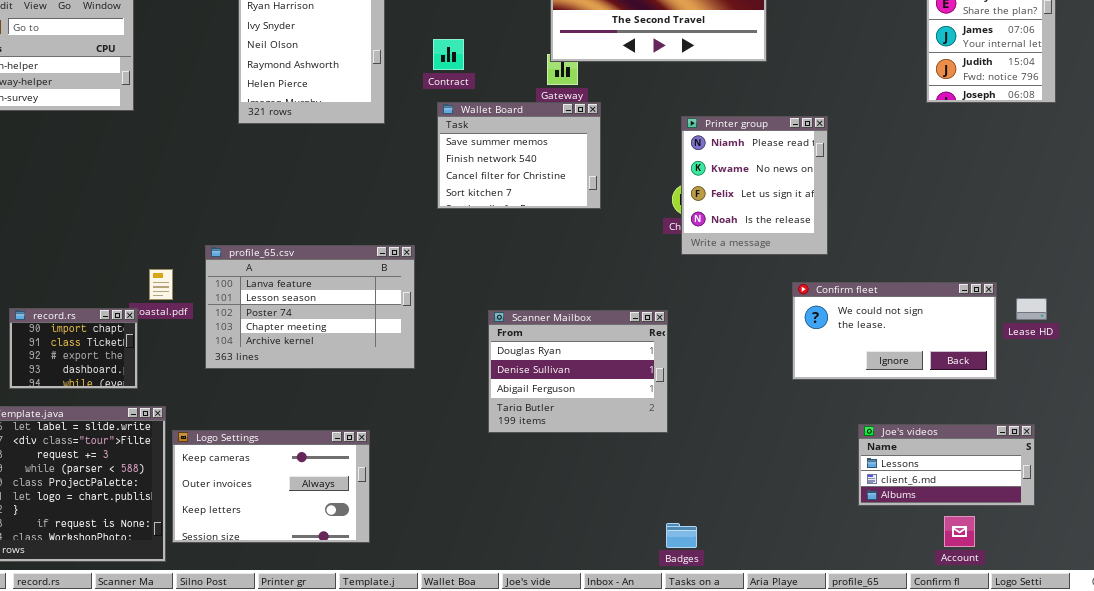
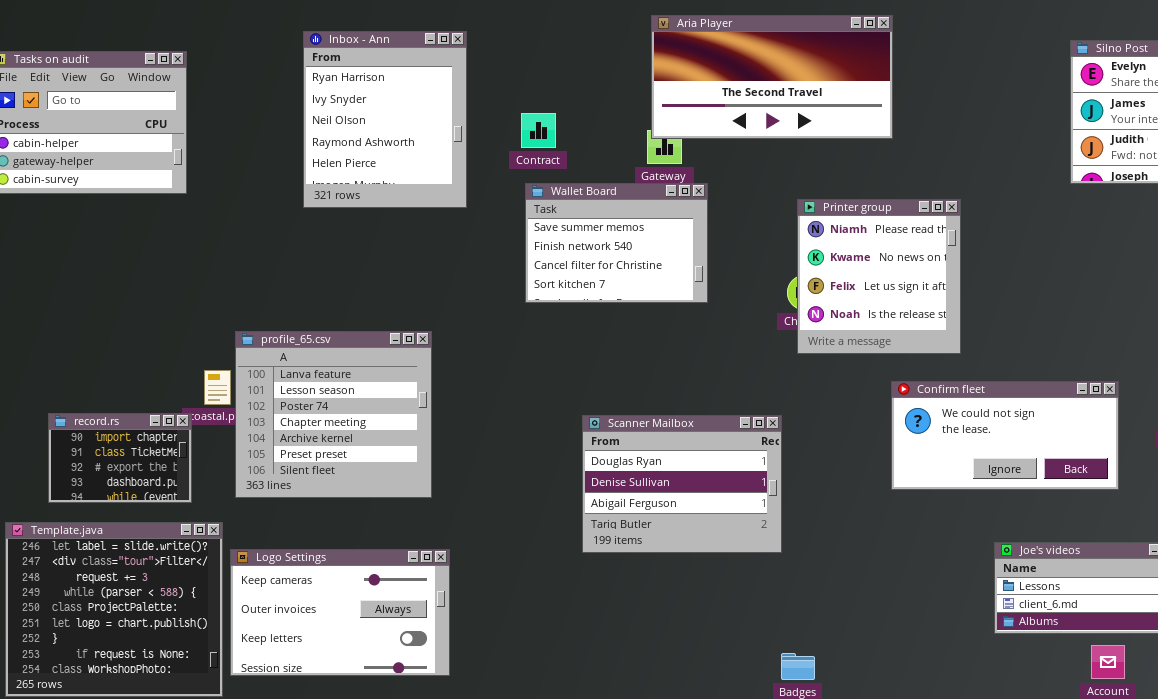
profile_65.csv: [205,245,415,369] -> [235,331,432,498], moved, resized
Confirm fleet: [792,282,997,380] -> [891,381,1119,490], moved

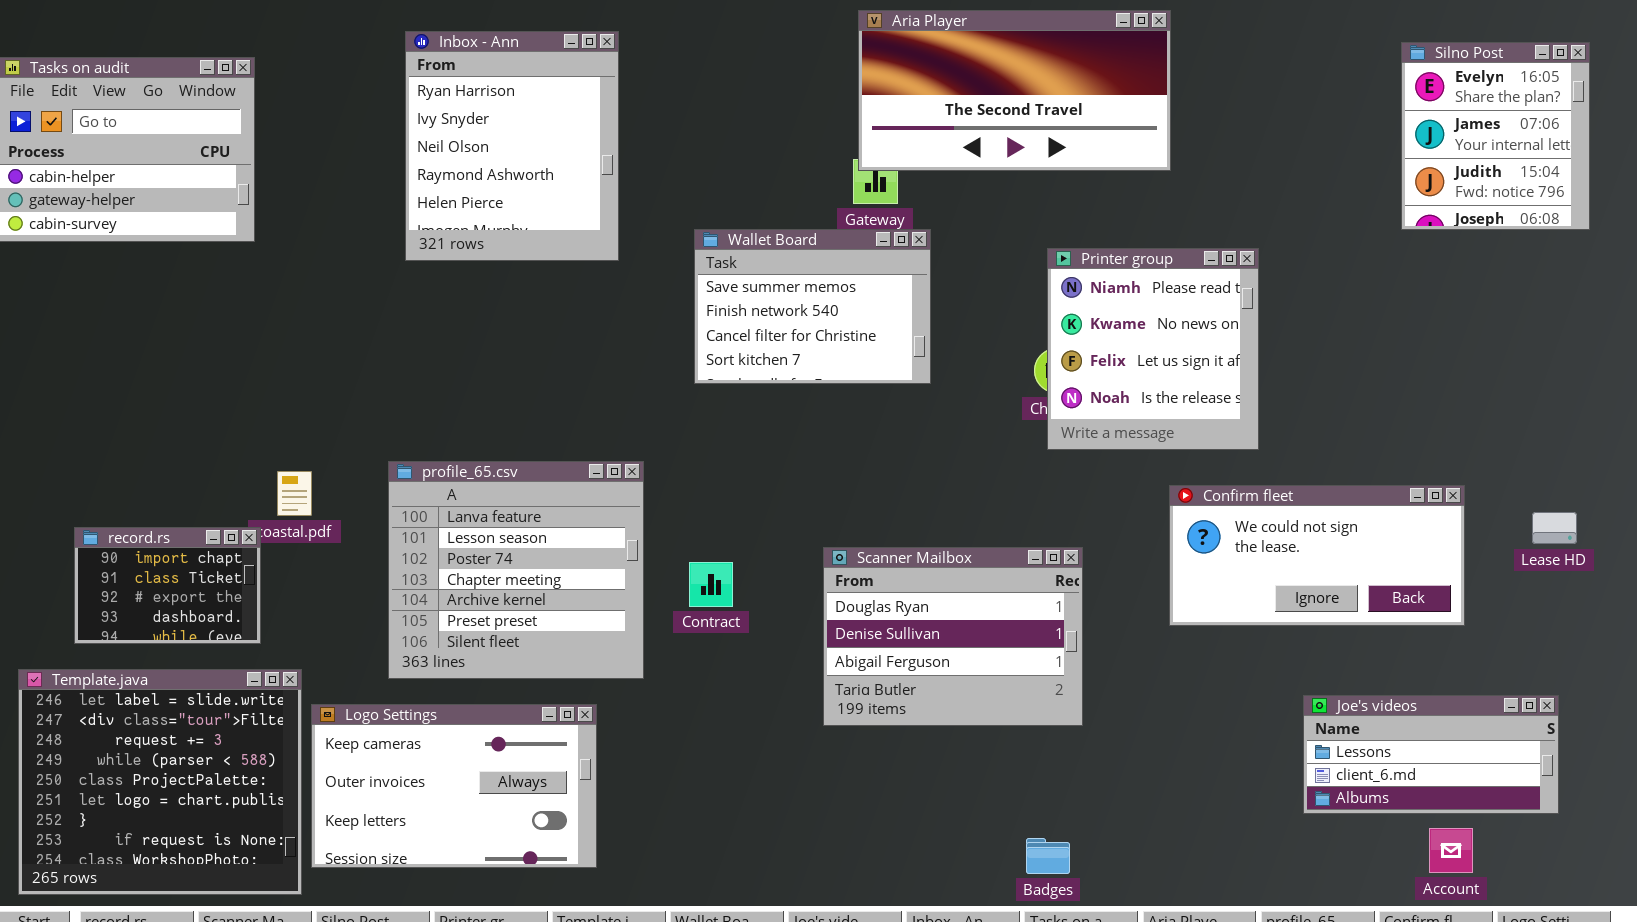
Contract: [521,113,556,148] -> [689,562,733,607], moved
profile_65.csv: [235,331,432,498] -> [388,461,644,679], moved
Scanner Mailbox: [582,415,782,553] -> [823,547,1083,726], moved

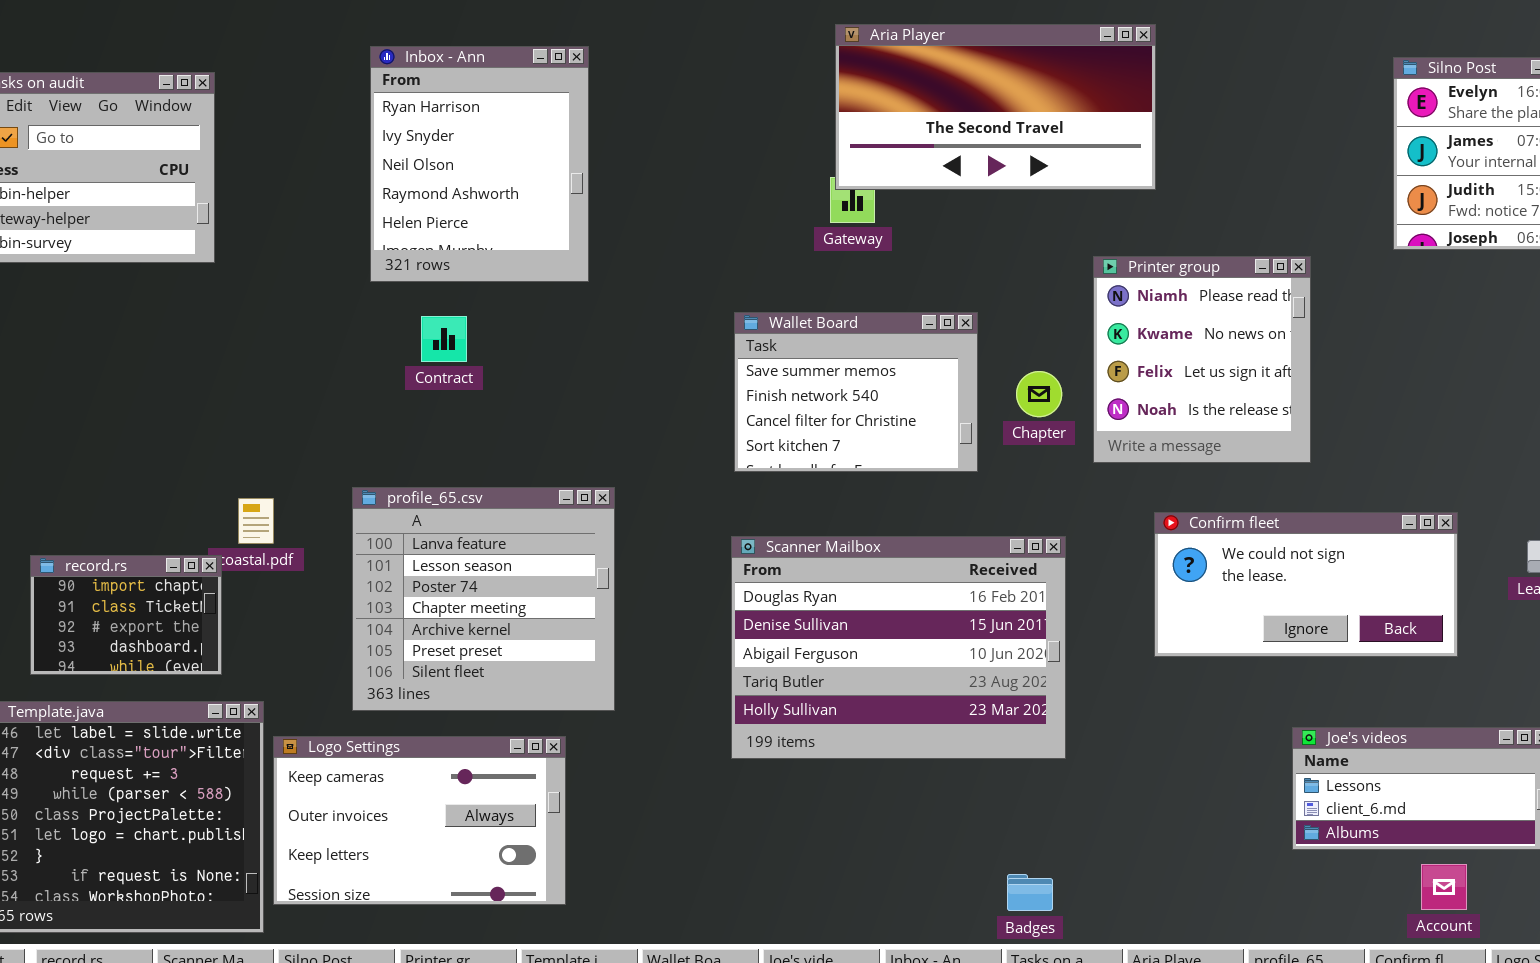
Wallet Board: [694,229,931,384] -> [734,312,978,472], moved
Printer group: [1047,248,1259,450] -> [1093,256,1311,463], moved
Scanner Mailbox: [823,547,1083,726] -> [731,536,1066,759], resized
Contract: [689,562,733,607] -> [421,316,467,362], moved

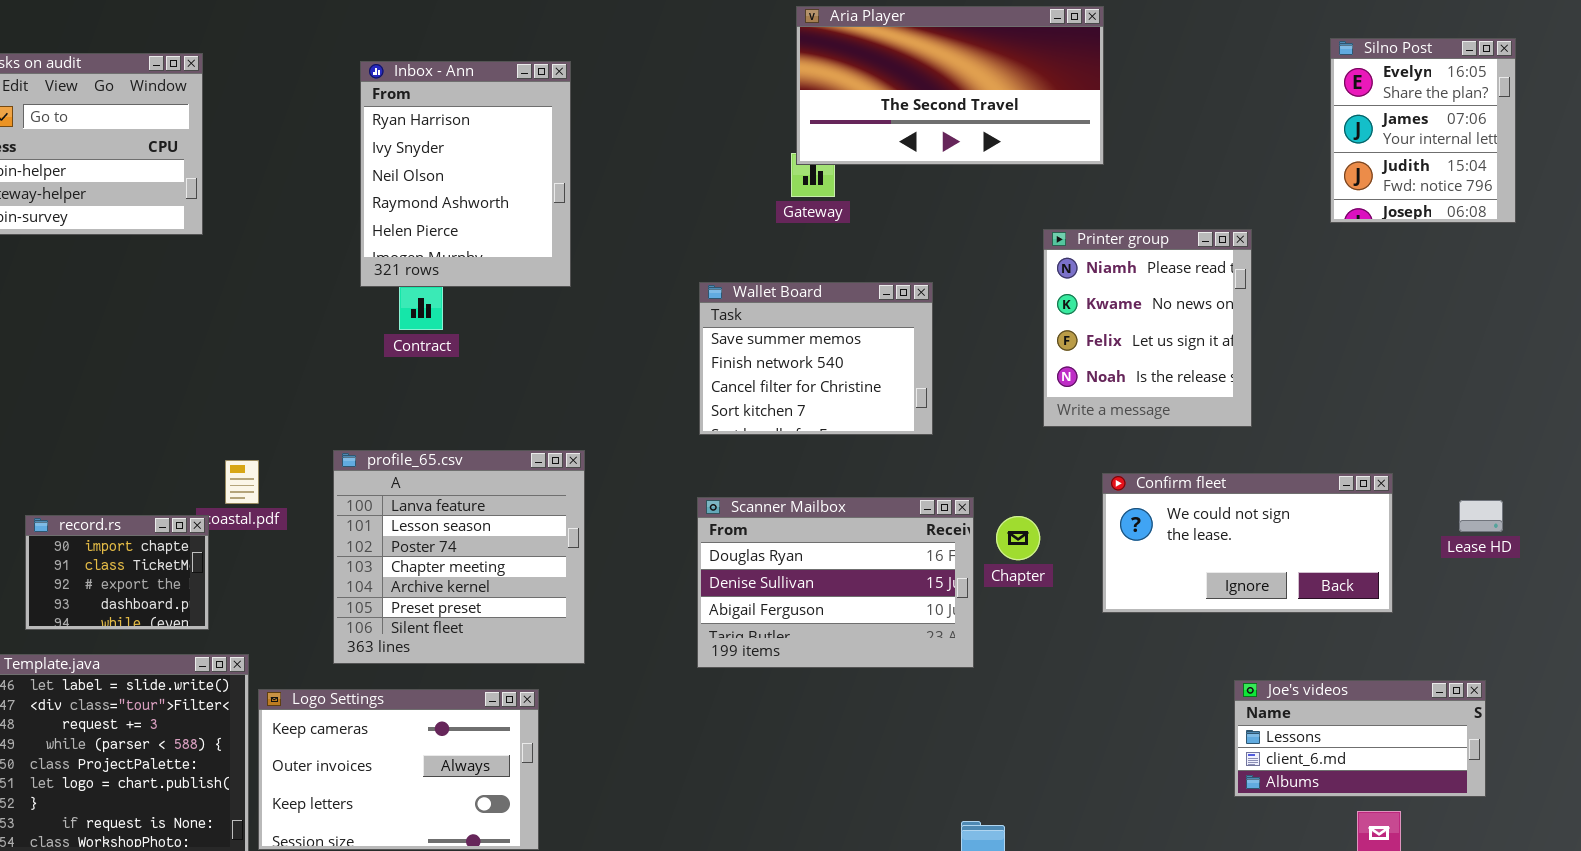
Inbox - Ann: [370,46,589,282] -> [360,61,571,287], moved
Chapter: [1016,371,1062,417] -> [996,516,1040,560], moved
Scanner Mailbox: [731,536,1066,759] -> [697,497,974,668], resized

